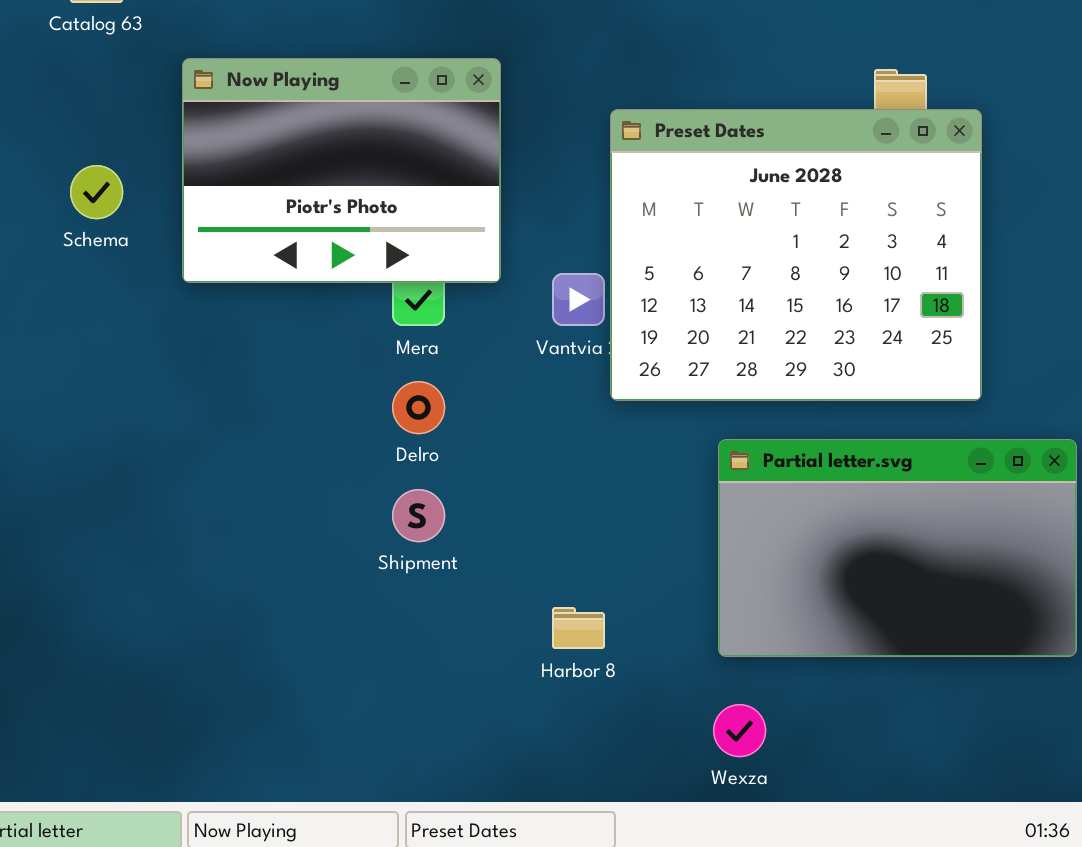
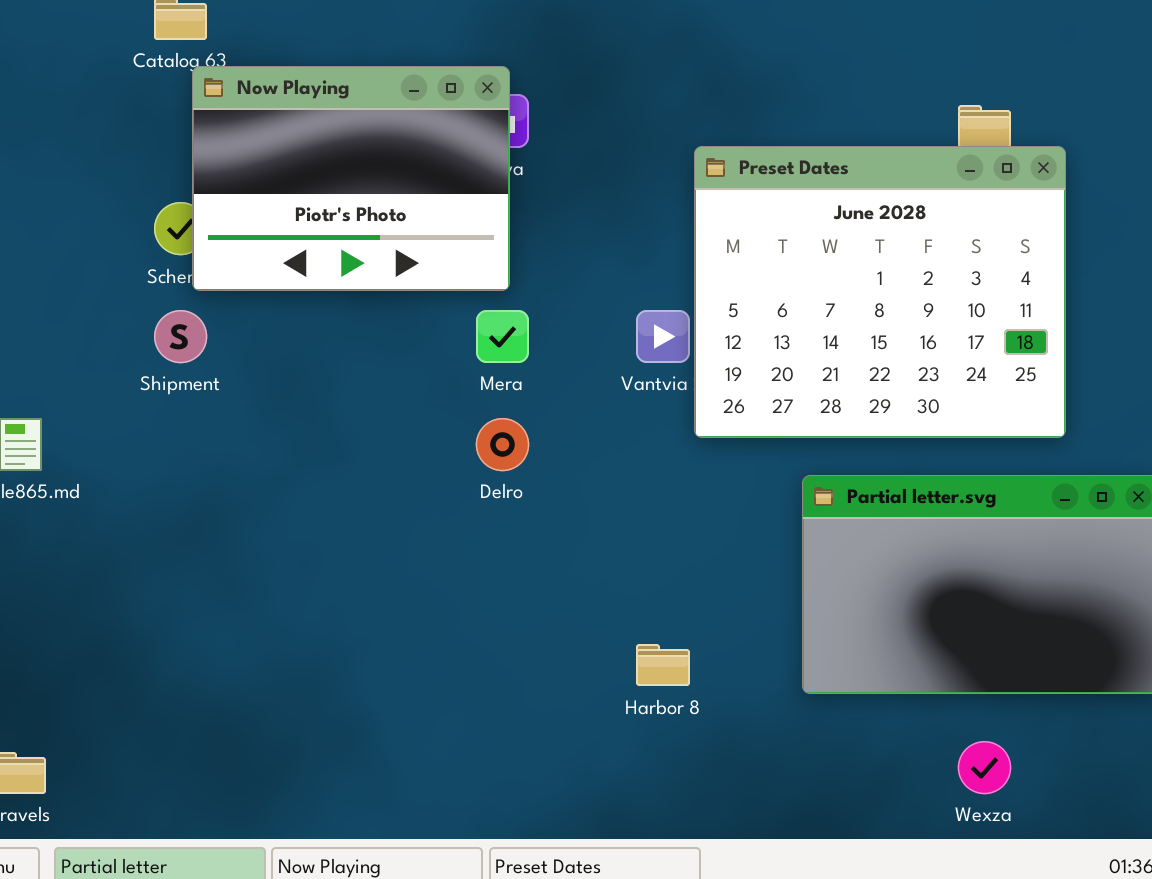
Now Playing: [182,58,501,283] -> [192,66,510,291], moved
Shipment: [392,489,445,542] -> [154,310,207,363], moved
Wexza: [713,704,766,757] -> [958,741,1011,794], moved

